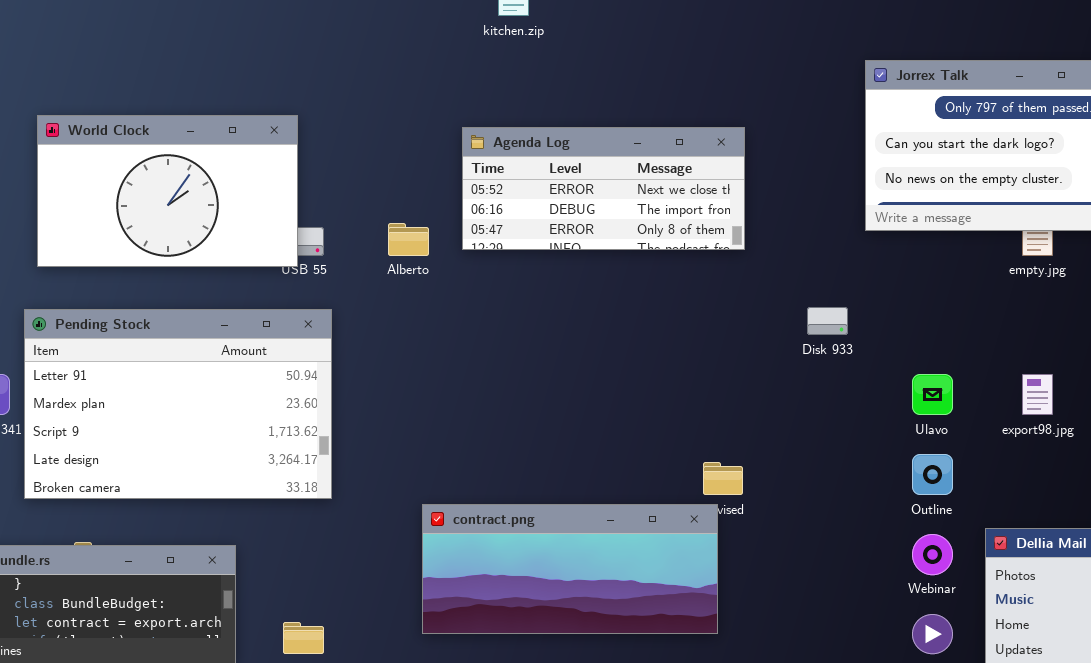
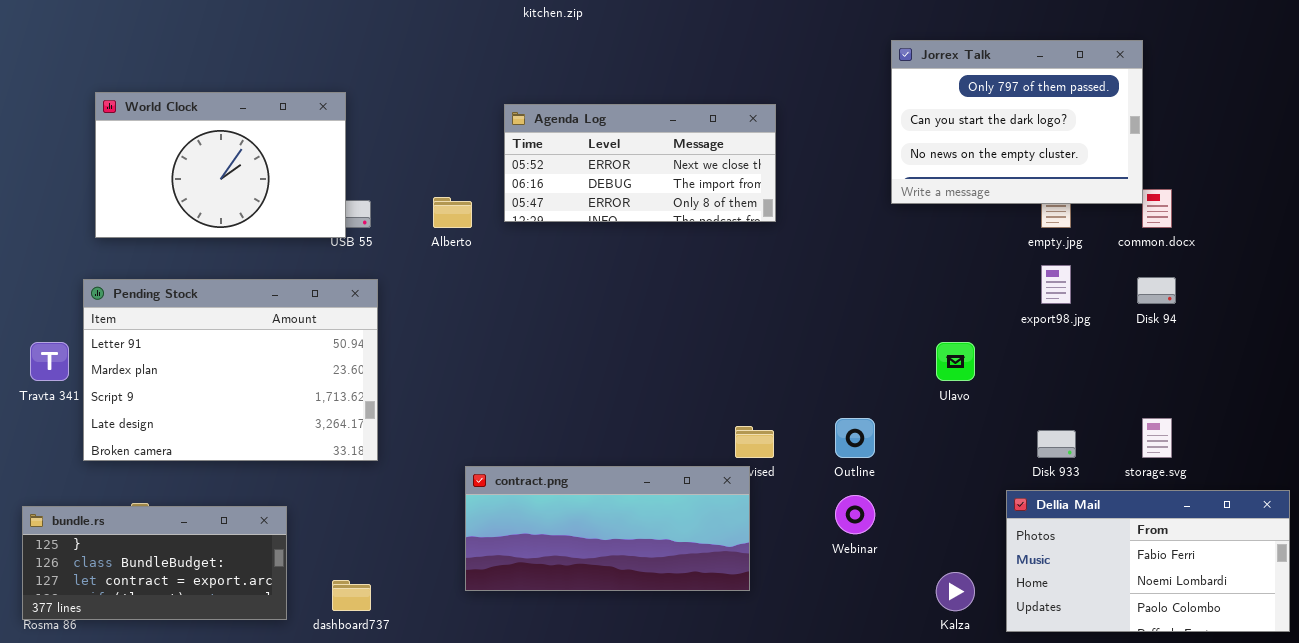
Disk 933: [807,307,848,335] -> [1037,430,1076,458], moved
export98.jpg: [1022,374,1053,415] -> [1041,265,1071,304], moved
Outline: [912,454,953,495] -> [835,418,875,458], moved
Webinar: [912,534,953,575] -> [835,495,875,534], moved

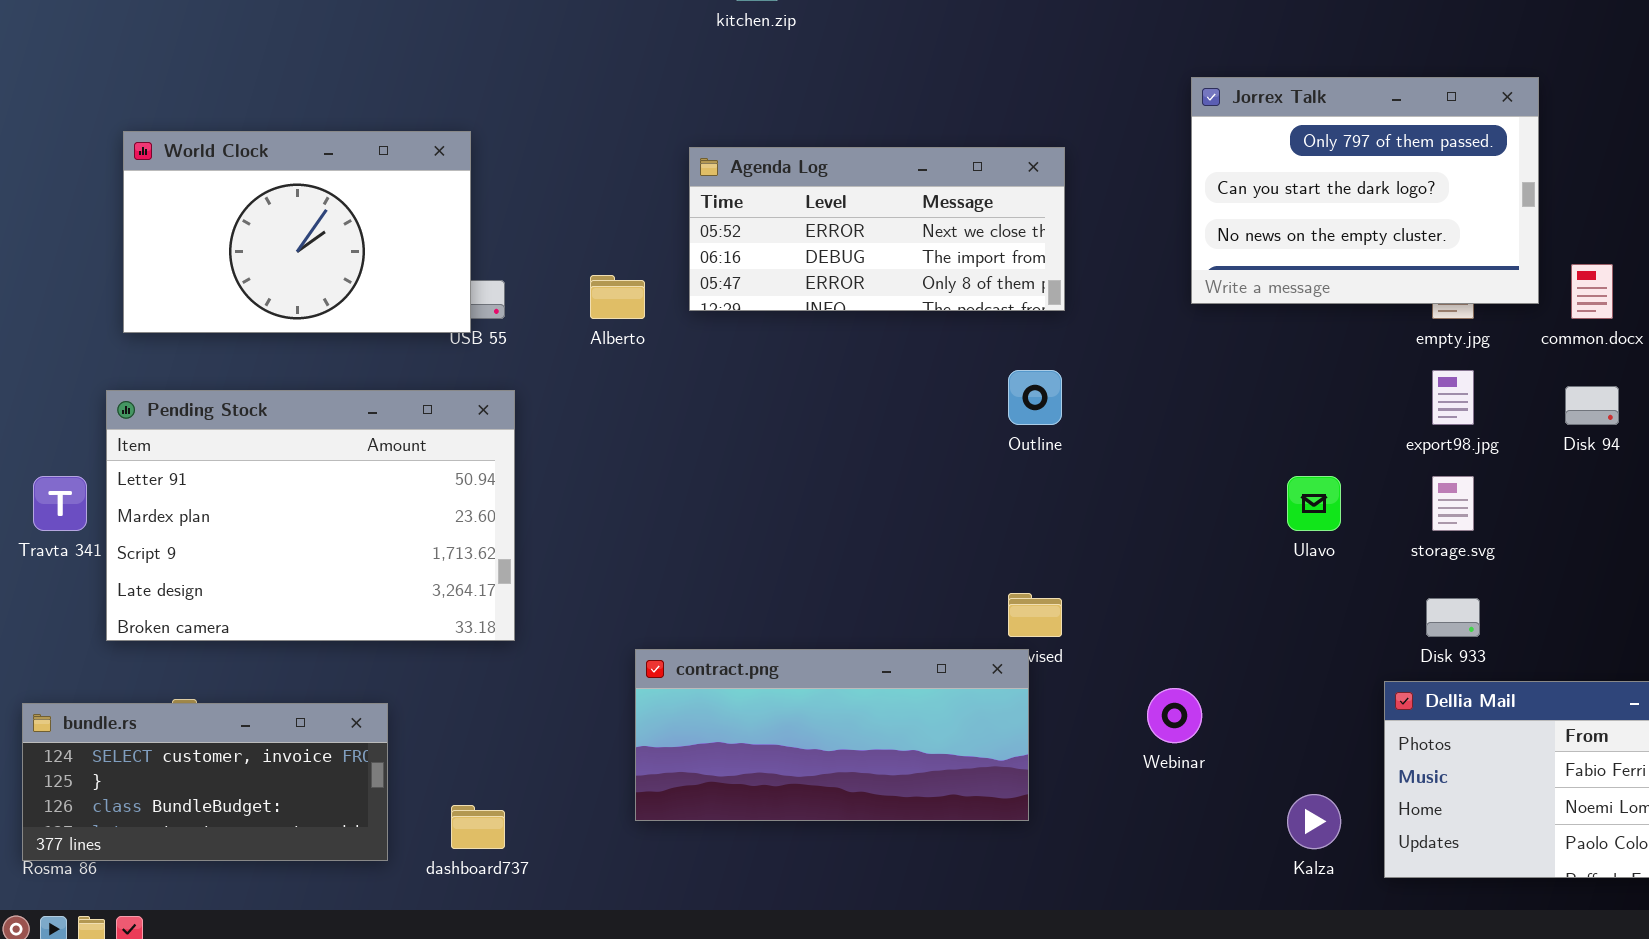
Jorrex Talk: [891,40,1143,204] -> [1191,77,1539,304], moved
Outline: [835,418,875,458] -> [1008,370,1062,425], moved
storage.svg: [1142,418,1172,458] -> [1432,476,1474,531], moved
bundle.rs: [22,506,287,620] -> [22,703,388,861], scrolled up 1 row

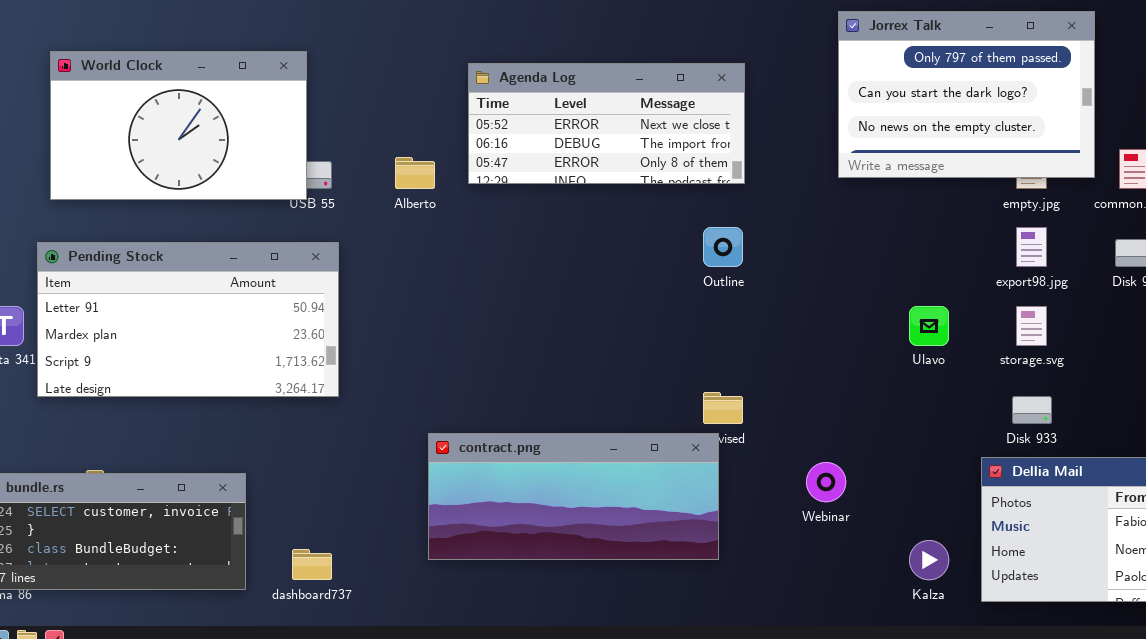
Pending Stock: [106,390,515,641] -> [37,242,339,397], resized

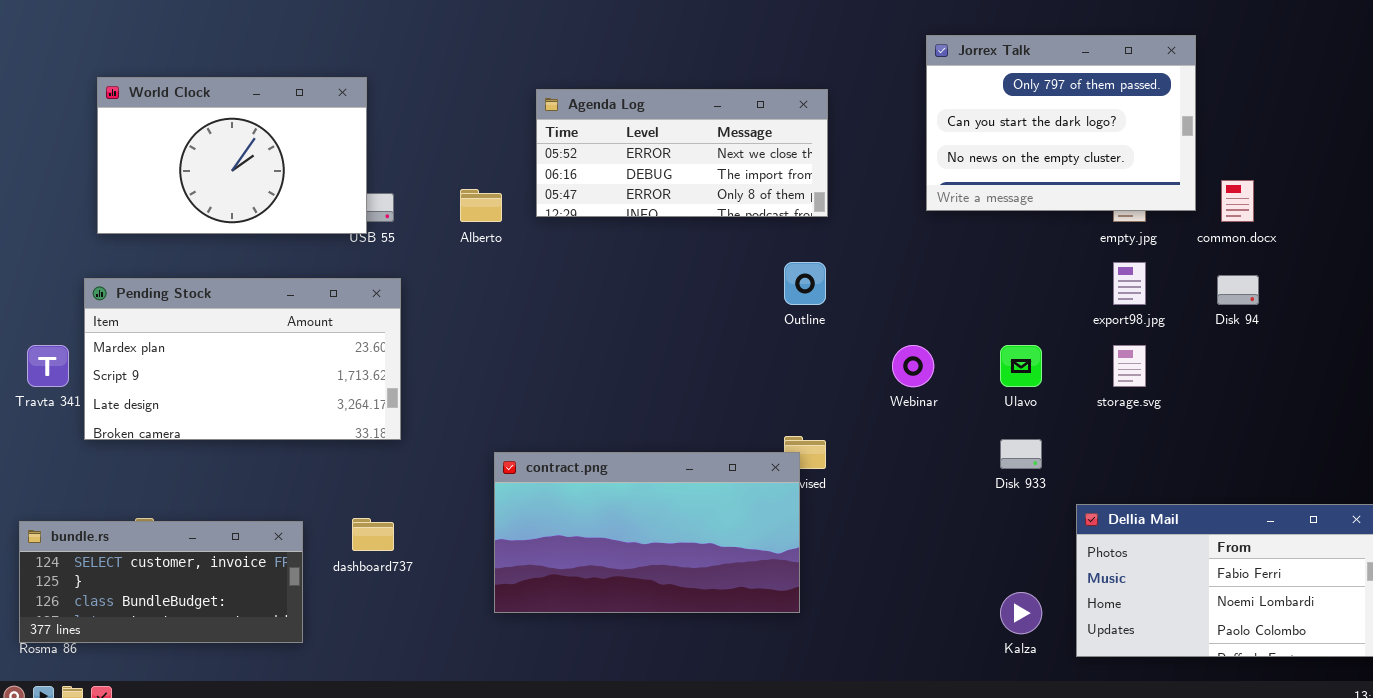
Pending Stock: [37,242,339,397] -> [84,278,401,440], scrolled down 1 row
Disk 933: [1012,396,1052,424] -> [1000,439,1042,469], moved
contract.png: [428,433,719,560] -> [494,452,800,613], resized
Webinar: [806,462,846,502] -> [892,345,934,387], moved
dashboard737: [292,549,332,580] -> [352,518,394,551], moved

